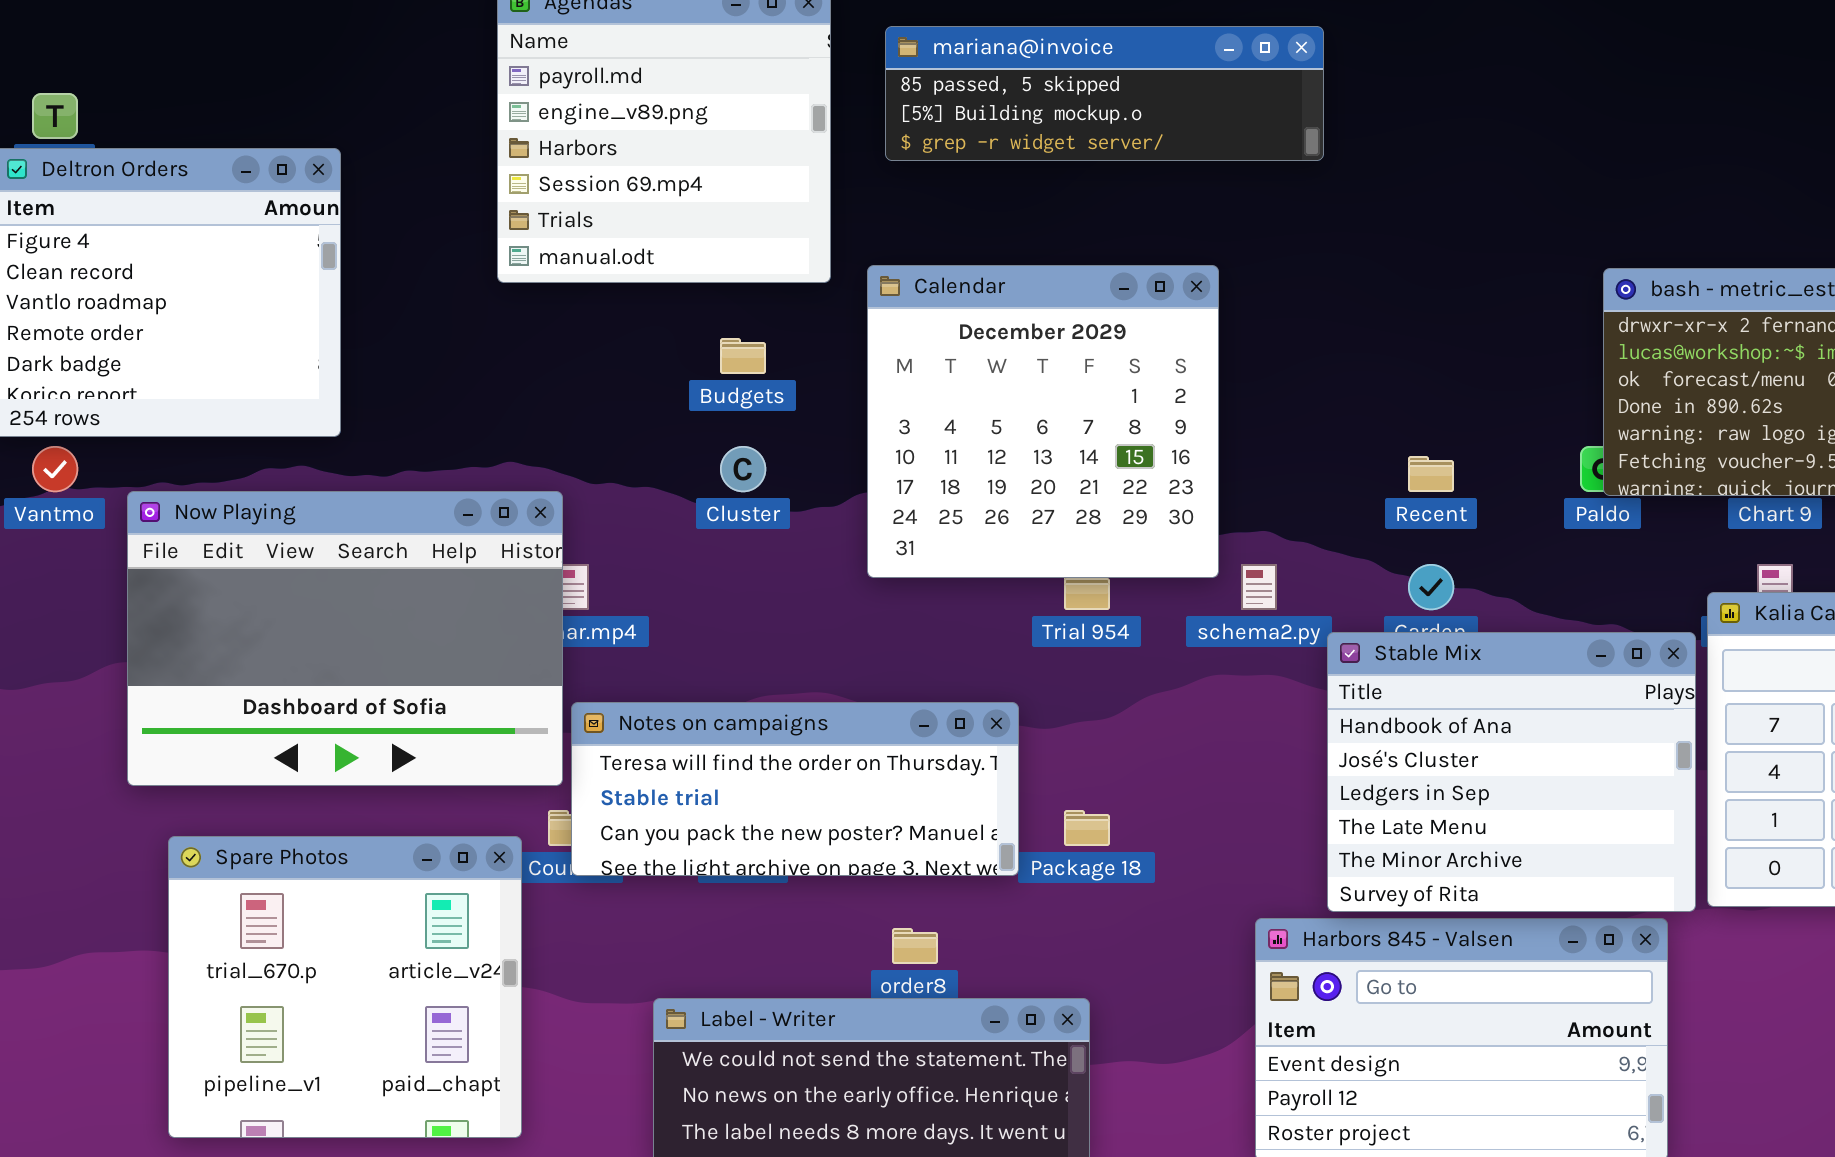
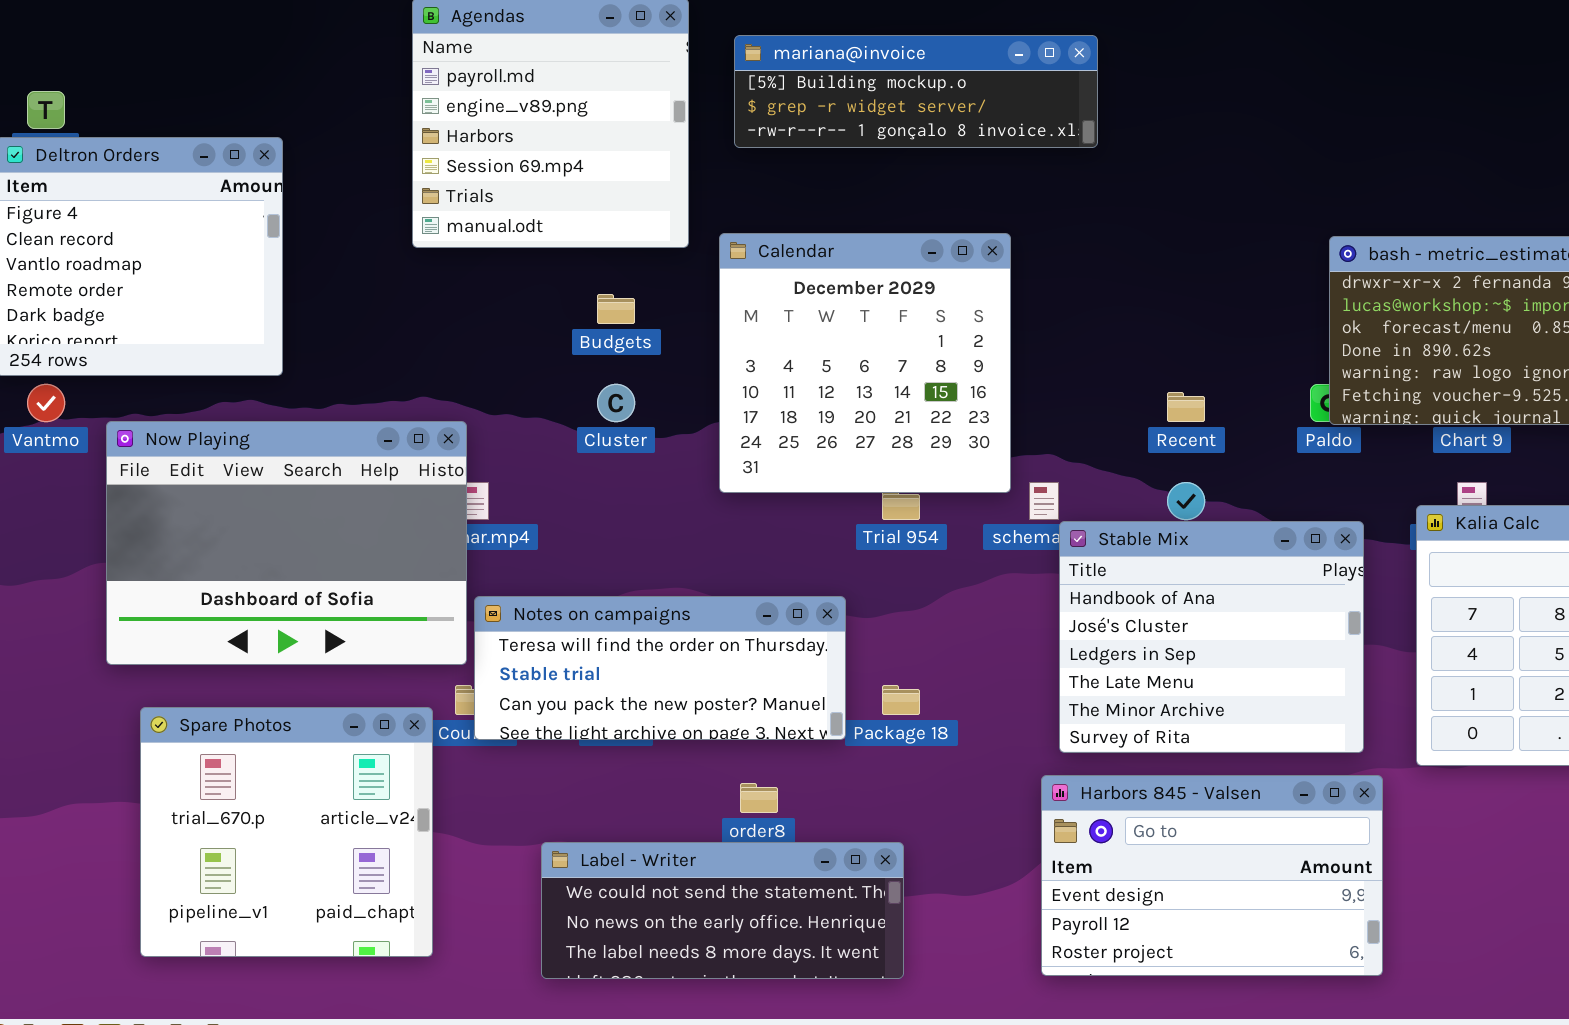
mariana@invoice: [885,26,1324,161] -> [734,35,1098,148], scrolled down 1 row
Stable Mix: [1327,632,1696,912] -> [1059,521,1364,753], moved

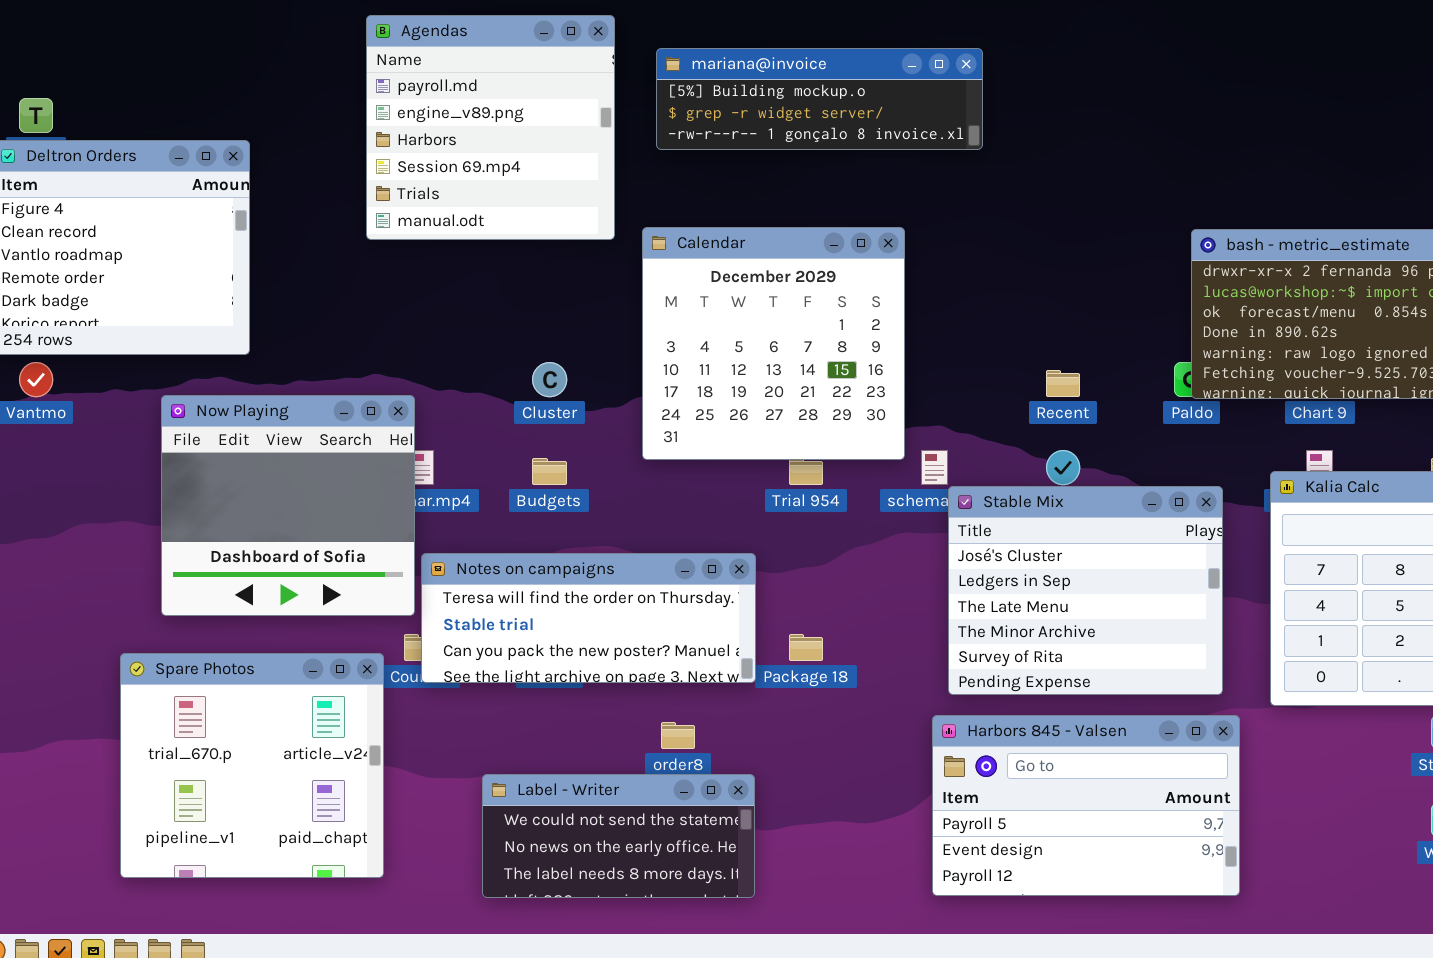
Budgets: [597,294,635,324] -> [532,458,567,485], moved
Now Playing: [106,421,467,665] -> [161,395,415,616], resized
Stable Mix: [1059,521,1364,753] -> [948,486,1223,695], scrolled down 1 row
Harbors 845 - Valsen: [1041,775,1383,976] -> [932,715,1240,896], scrolled up 1 row
Label - Writer: [541,842,904,979] -> [482,774,755,898], resized

